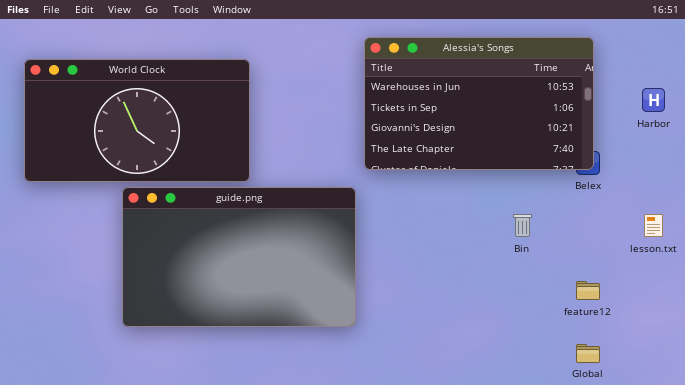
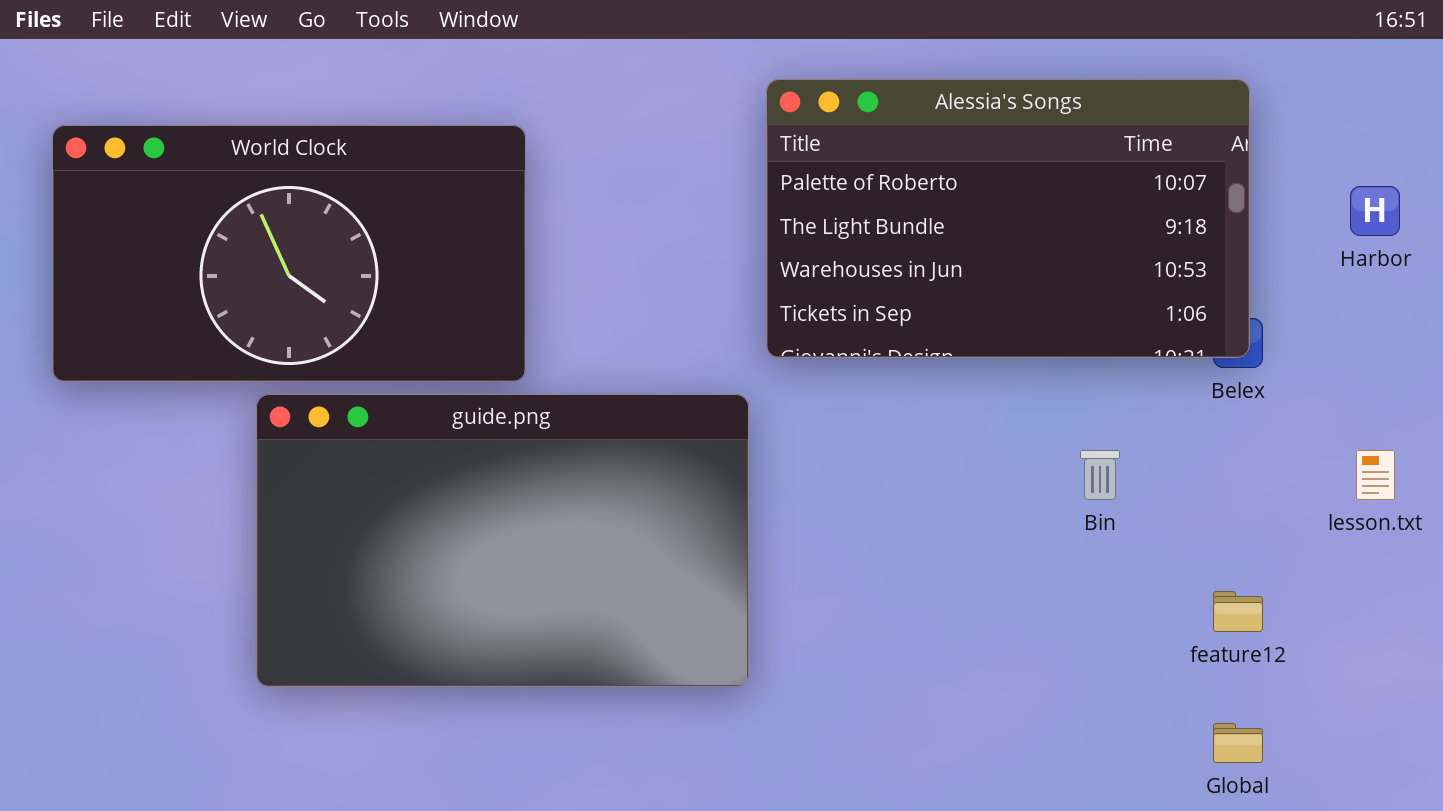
Alessia's Songs: [364,37,594,170] -> [766,79,1250,358], scrolled up 2 rows

